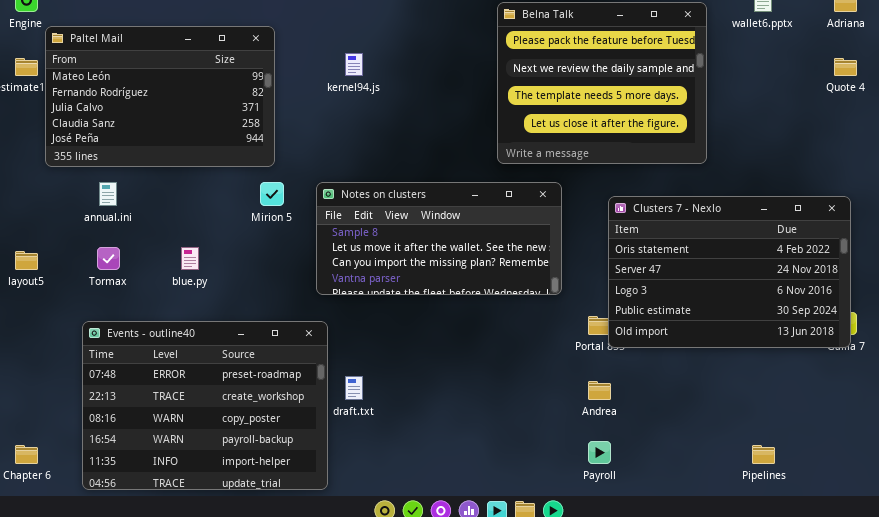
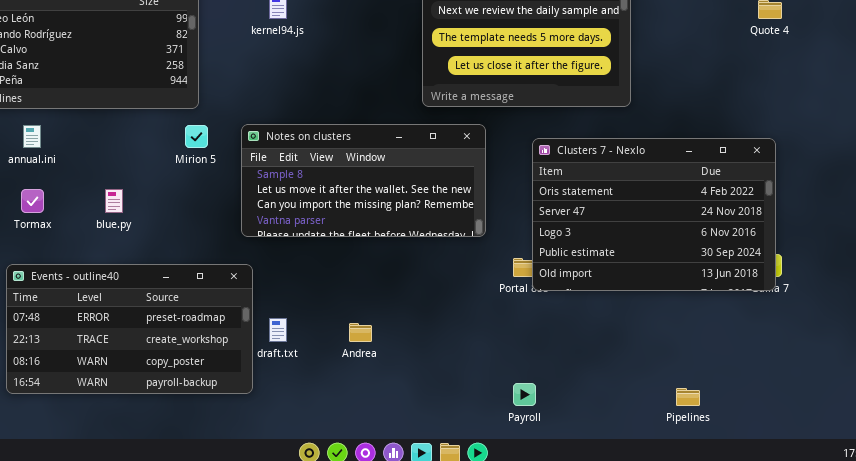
Events - outline40: [82,321,328,490] -> [6,264,253,394], resized
Andrea: [588,381,611,400] -> [349,323,372,342], moved

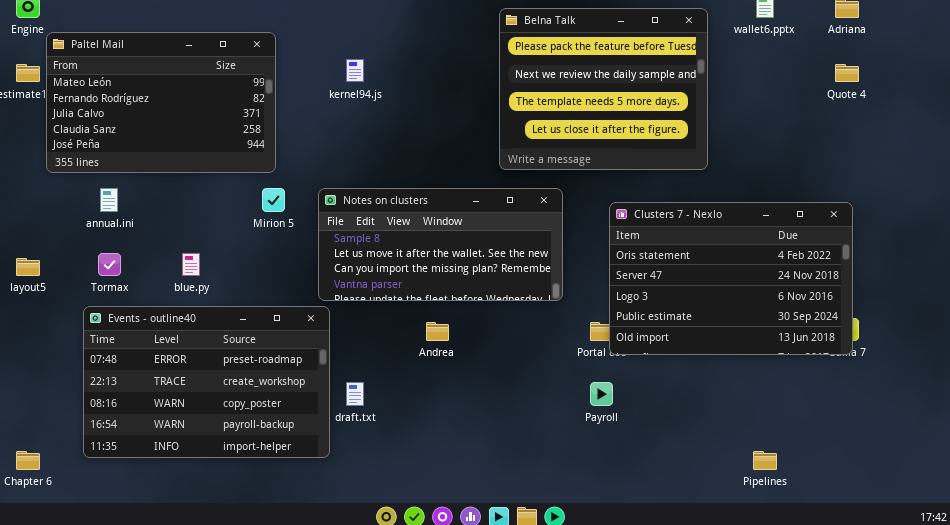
Events - outline40: [6,264,253,394] -> [83,306,330,458], resized
Andrea: [349,323,372,342] -> [426,322,449,341], moved
Payroll: [513,383,536,406] -> [590,382,613,406], moved

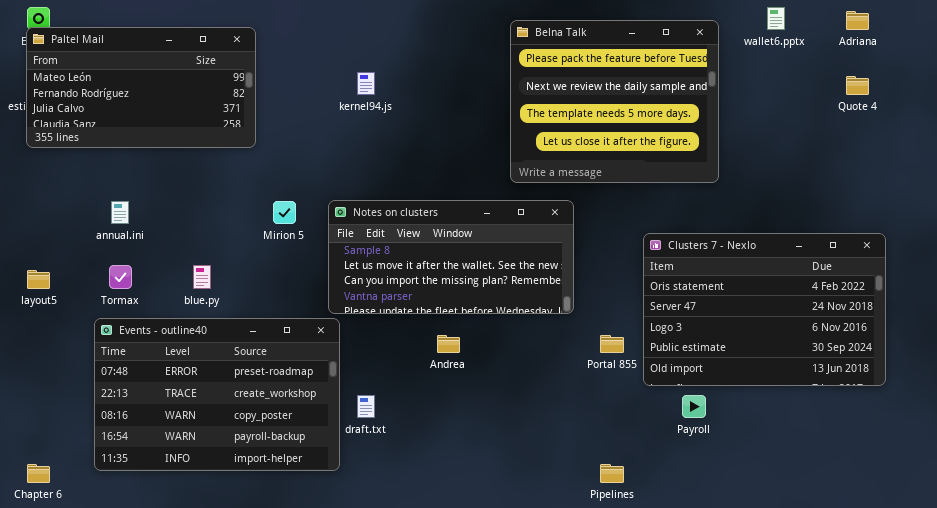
Paltel Mail: [46,32,276,173] -> [26,27,256,148], moved, resized
Clusters 7 - Nexlo: [609,202,853,355] -> [643,233,886,386], moved
Payroll: [590,382,613,406] -> [682,395,706,418], moved
Pipelines: [753,451,777,470] -> [600,464,624,483], moved

